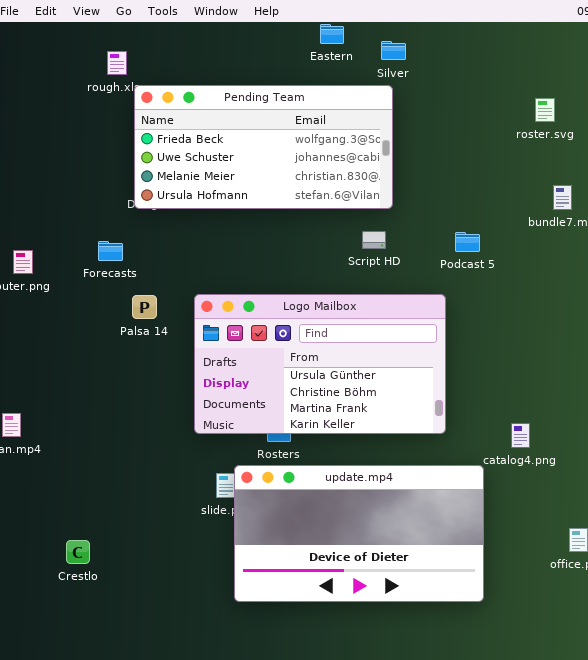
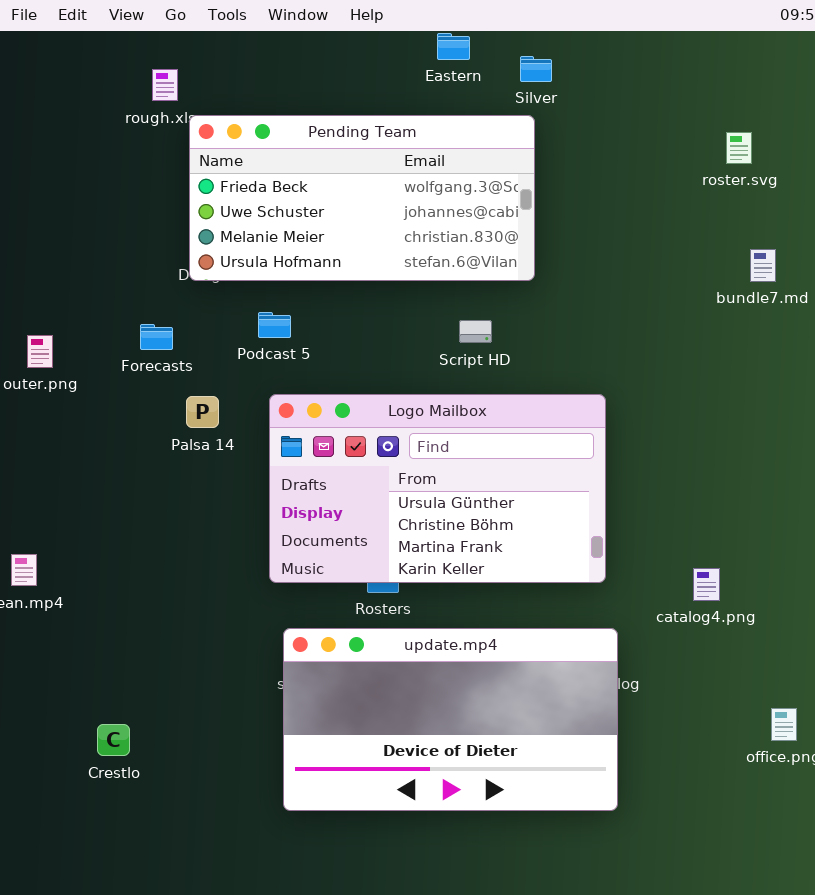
Script HD: [362,231,386,249] -> [459,320,492,343], moved
Podcast 5: [455,232,480,252] -> [258,312,291,338], moved
update.mp4: [234,465,484,602] -> [283,628,618,811], moved

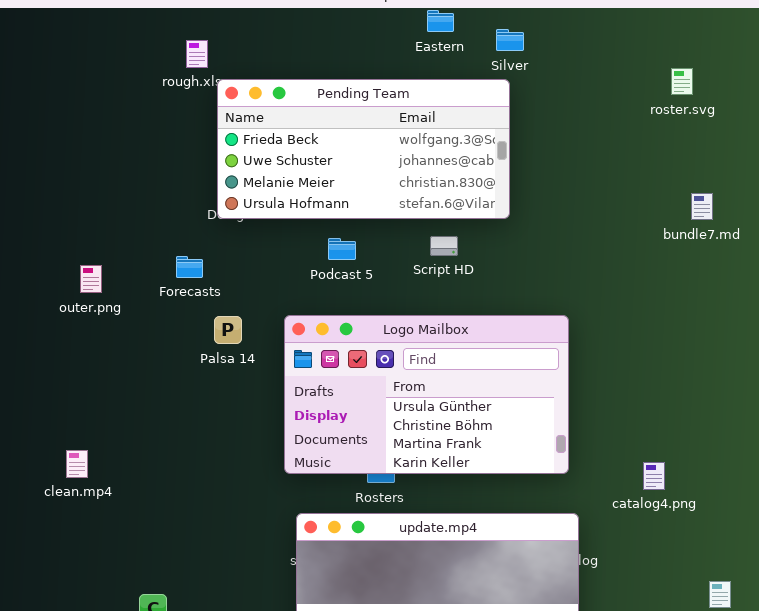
roster.svg: [726,132,752,164] -> [671,68,693,95], moved
Podcast 5: [258,312,291,338] -> [328,238,356,260], moved
Script HD: [459,320,492,343] -> [430,236,458,256], moved

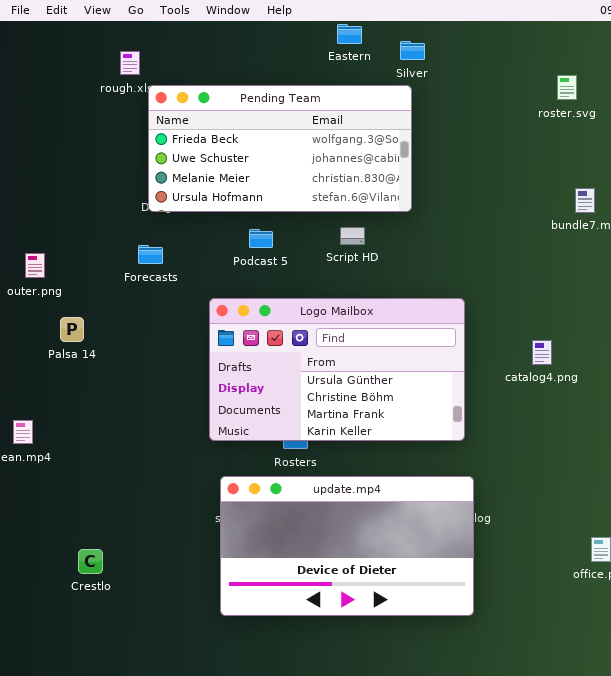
Forecasts: [176,256,203,278] -> [138,245,163,264], moved
Palsa 14: [214,316,242,344] -> [60,317,84,342], moved
catalog4.png: [643,462,665,490] -> [532,340,552,365], moved

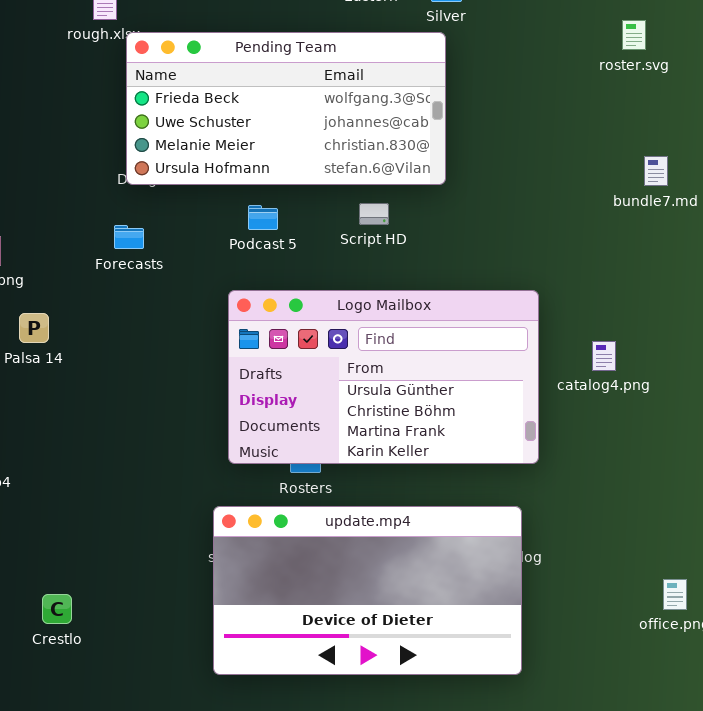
Logo Mailbox: [209,298,465,441] -> [228,290,539,464], moved

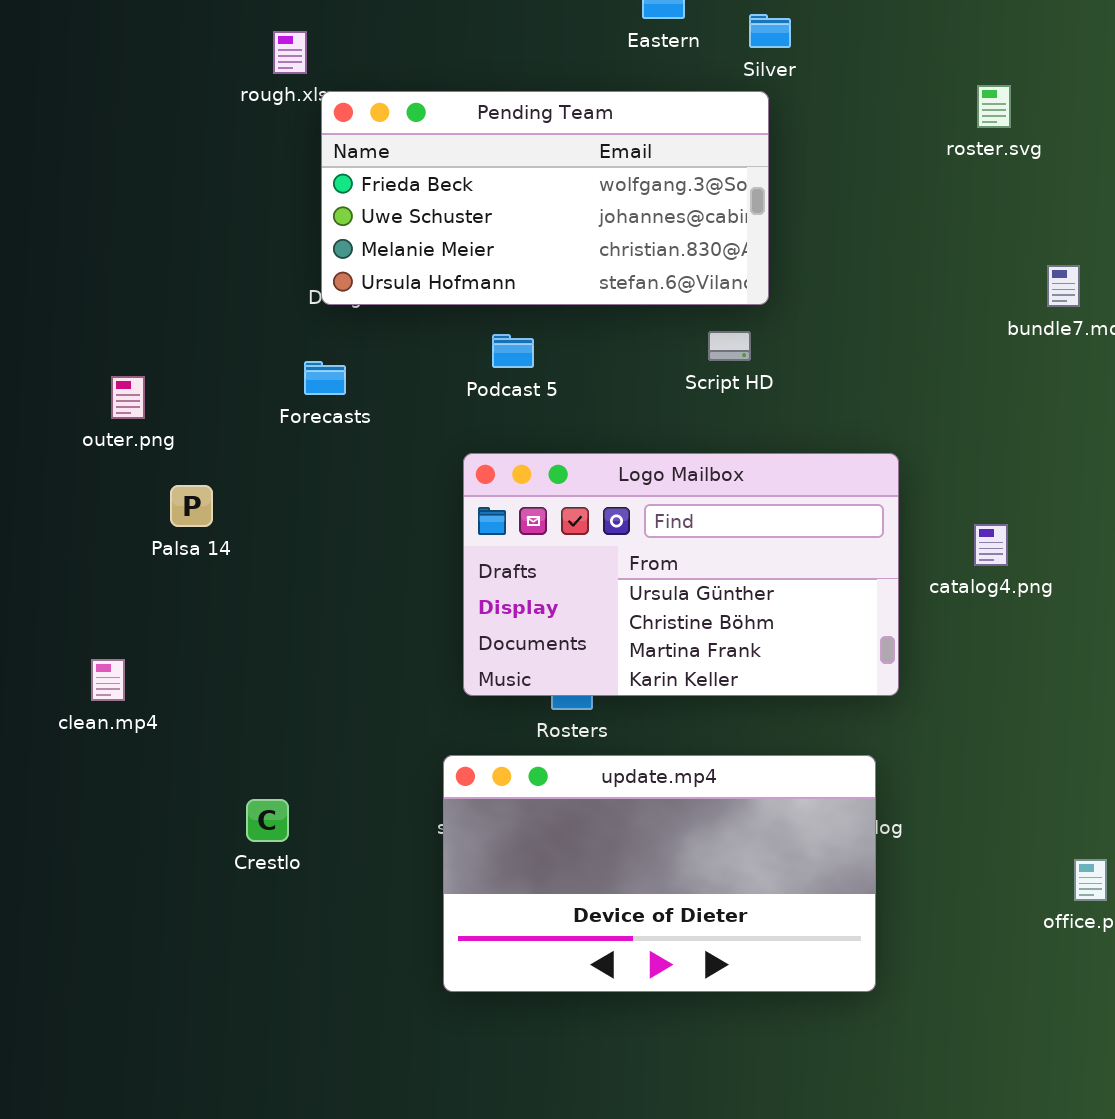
roster.svg: [622,20,646,50] -> [977,85,1011,128], moved
Script HD: [359,203,389,225] -> [708,331,751,361], moved
Crestlo: [42,594,72,624] -> [246,799,289,842], moved

